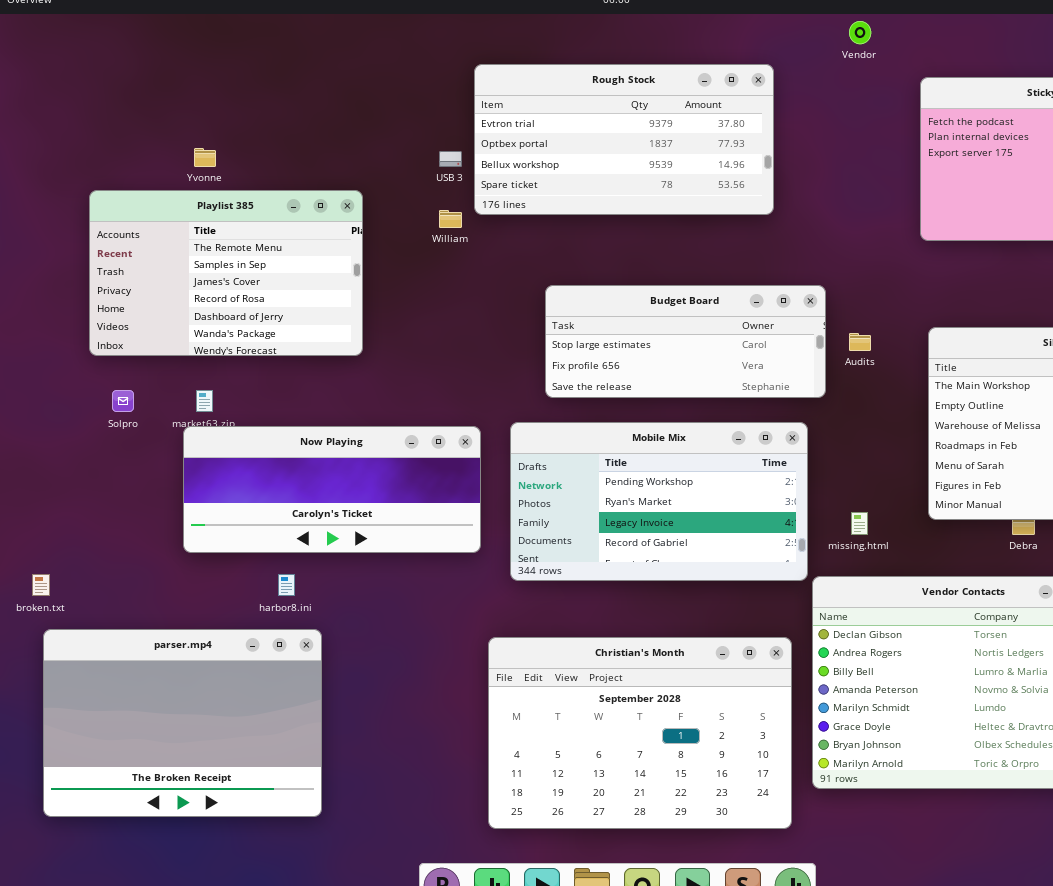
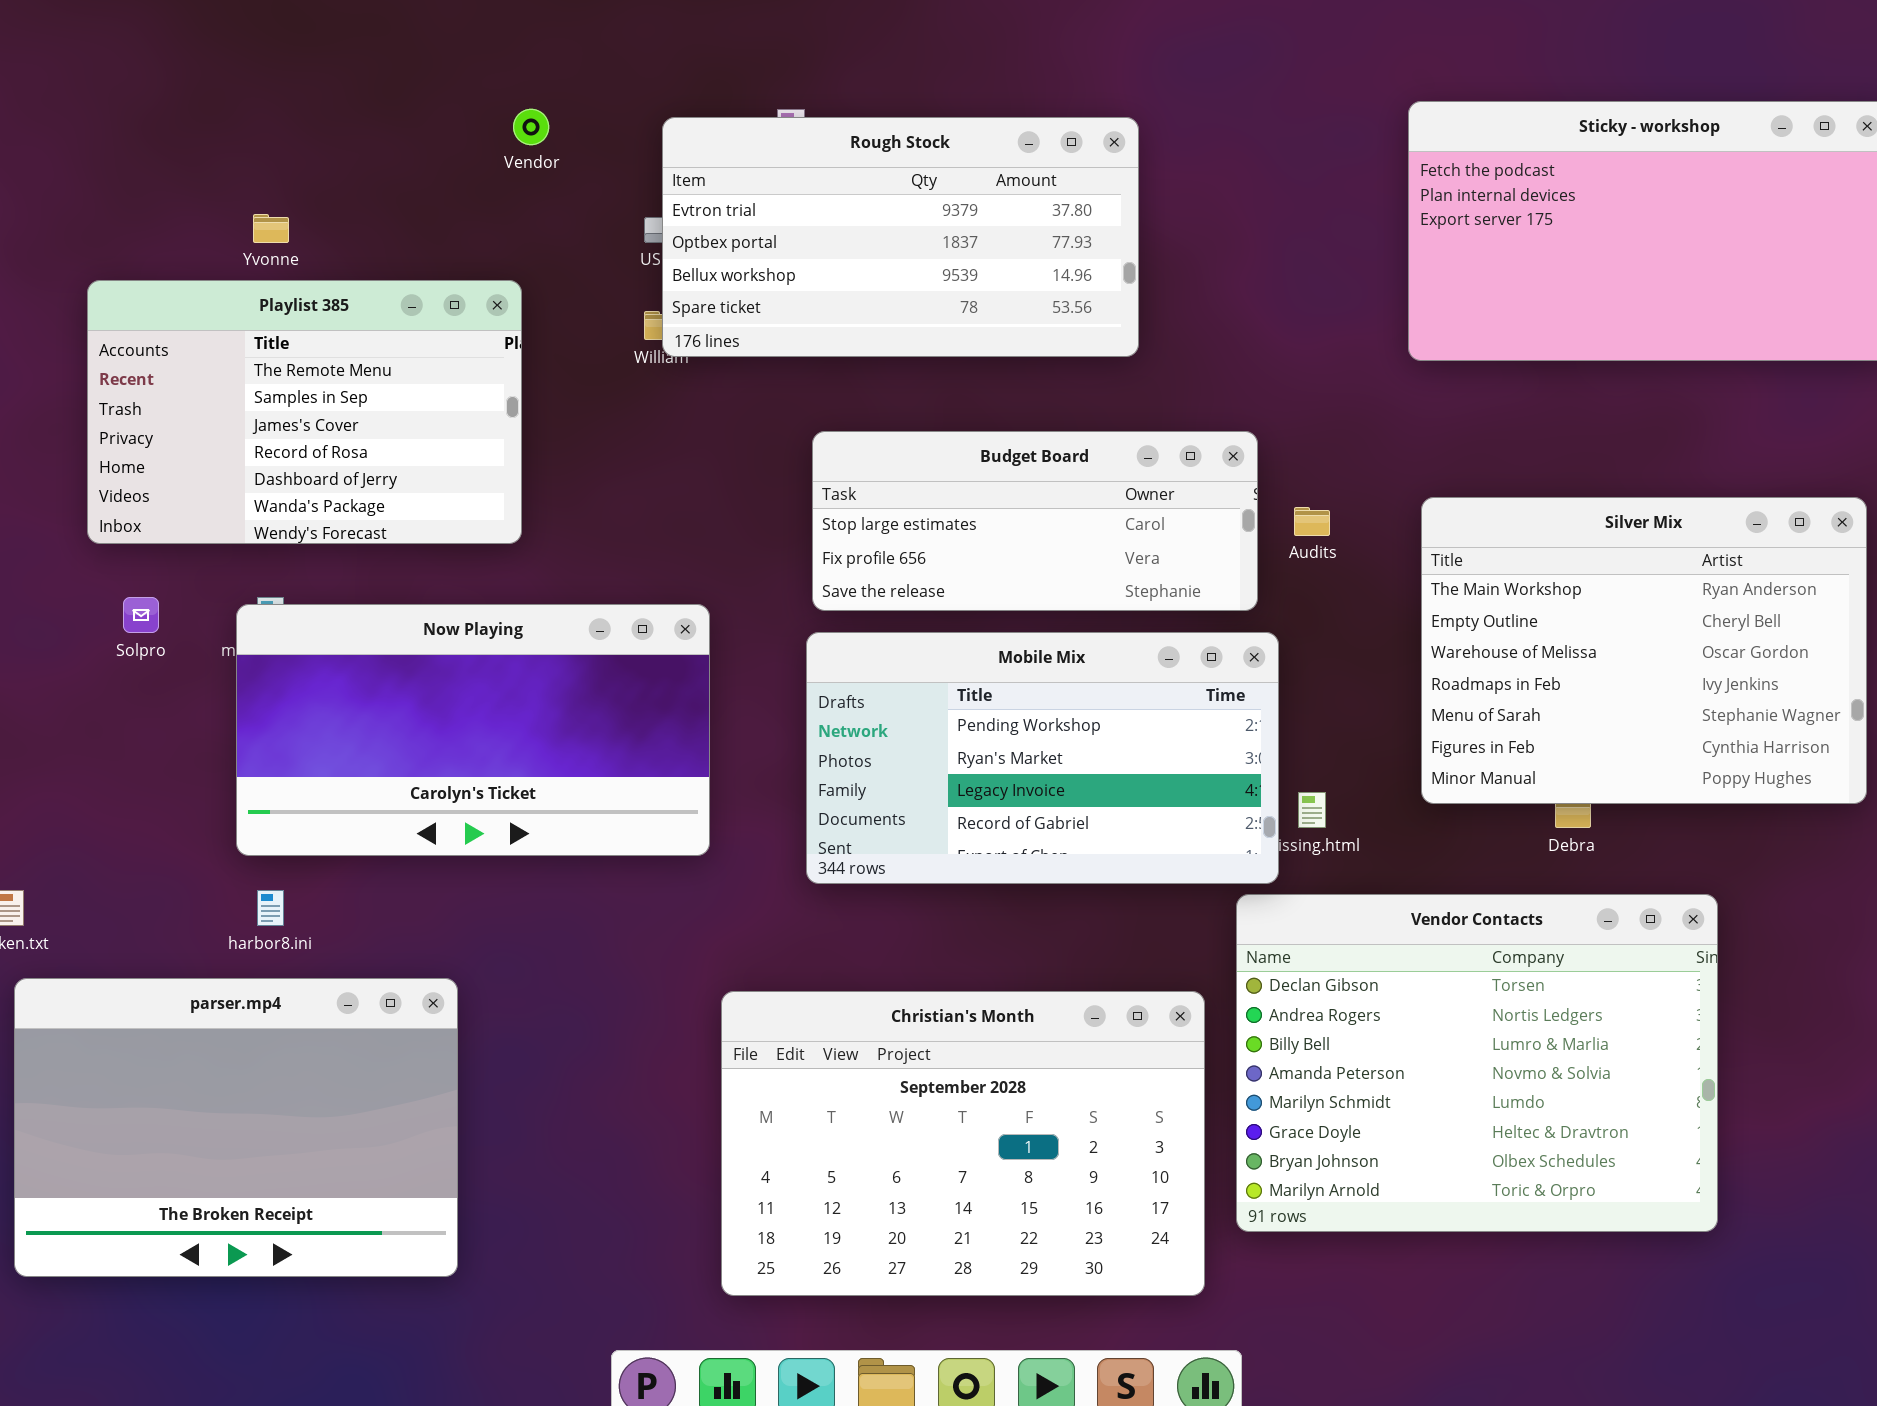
Vendor: [849,21,871,44] -> [513,109,549,145], moved
Rough Stock: [474,64,774,215] -> [662,117,1139,357], moved
Mobile Mix: [510,422,808,581] -> [806,632,1279,884], moved
Now Playing: [183,426,481,553] -> [236,604,710,856], resized
harbor8.ini: [278,574,295,596] -> [257,890,284,926], moved

